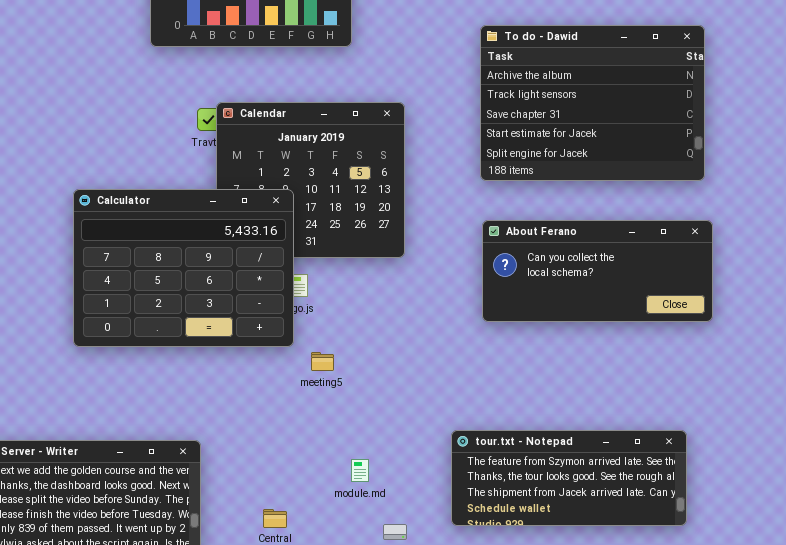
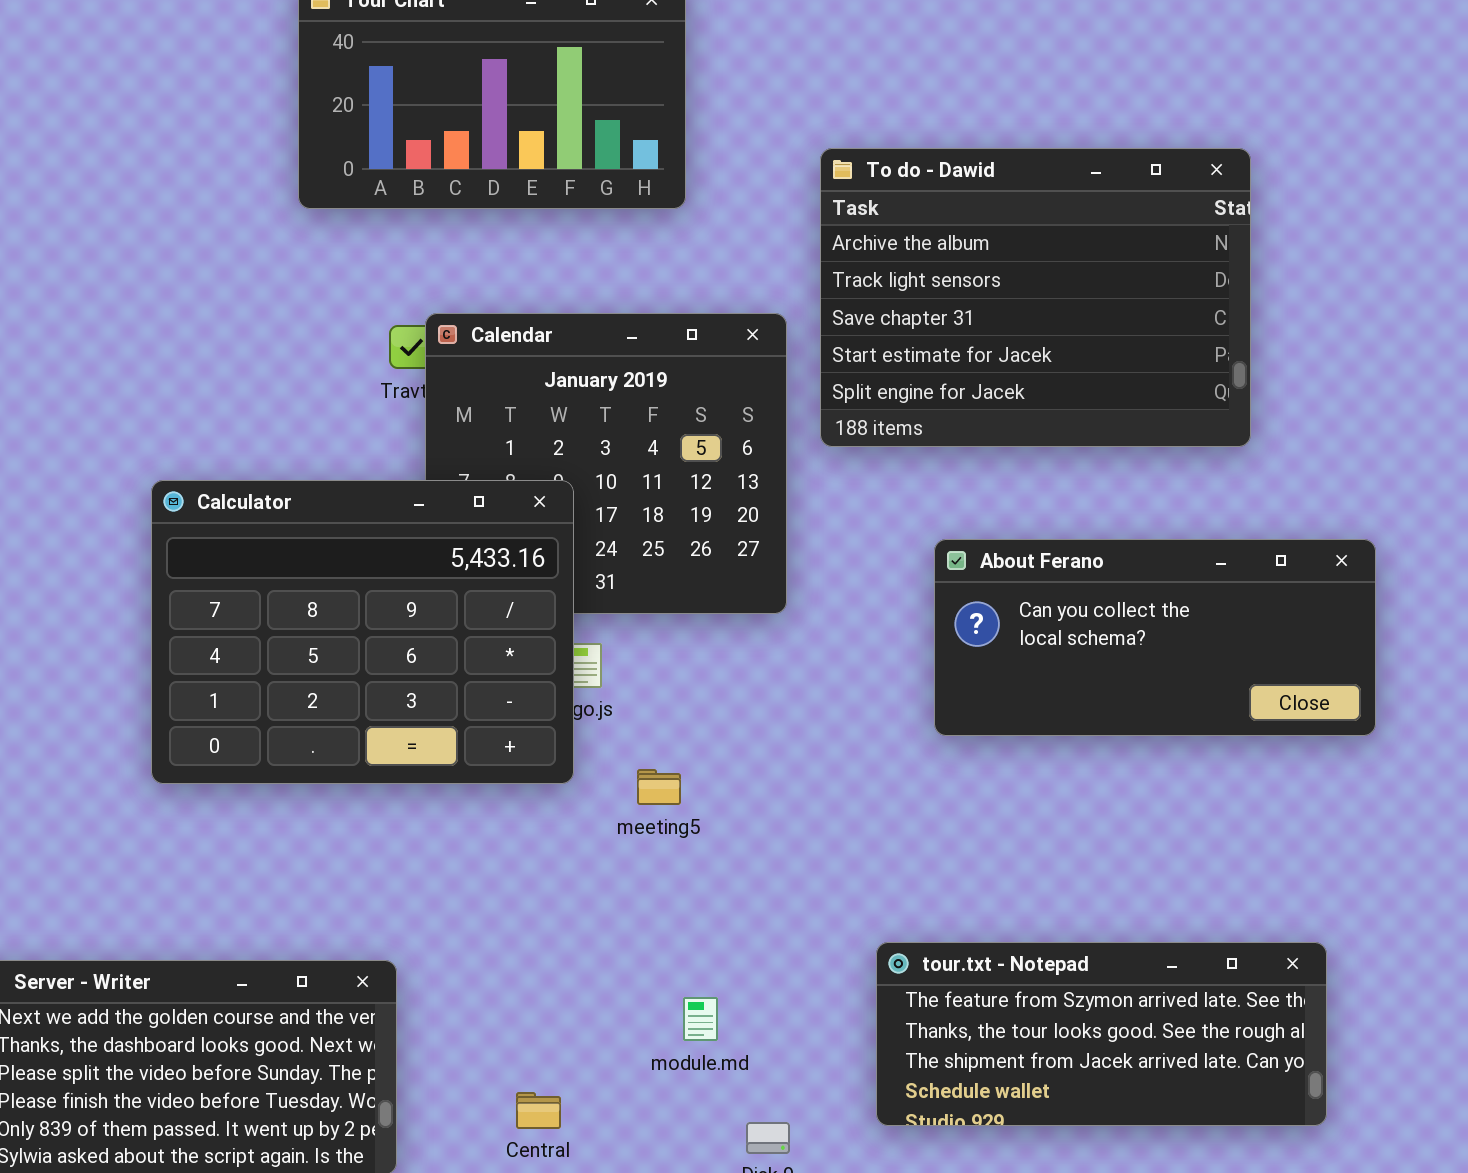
To do - Dawid: [480,25,705,181] -> [820,148,1251,447], moved
meeting5: [311,352,334,371] -> [637,769,681,805], moved

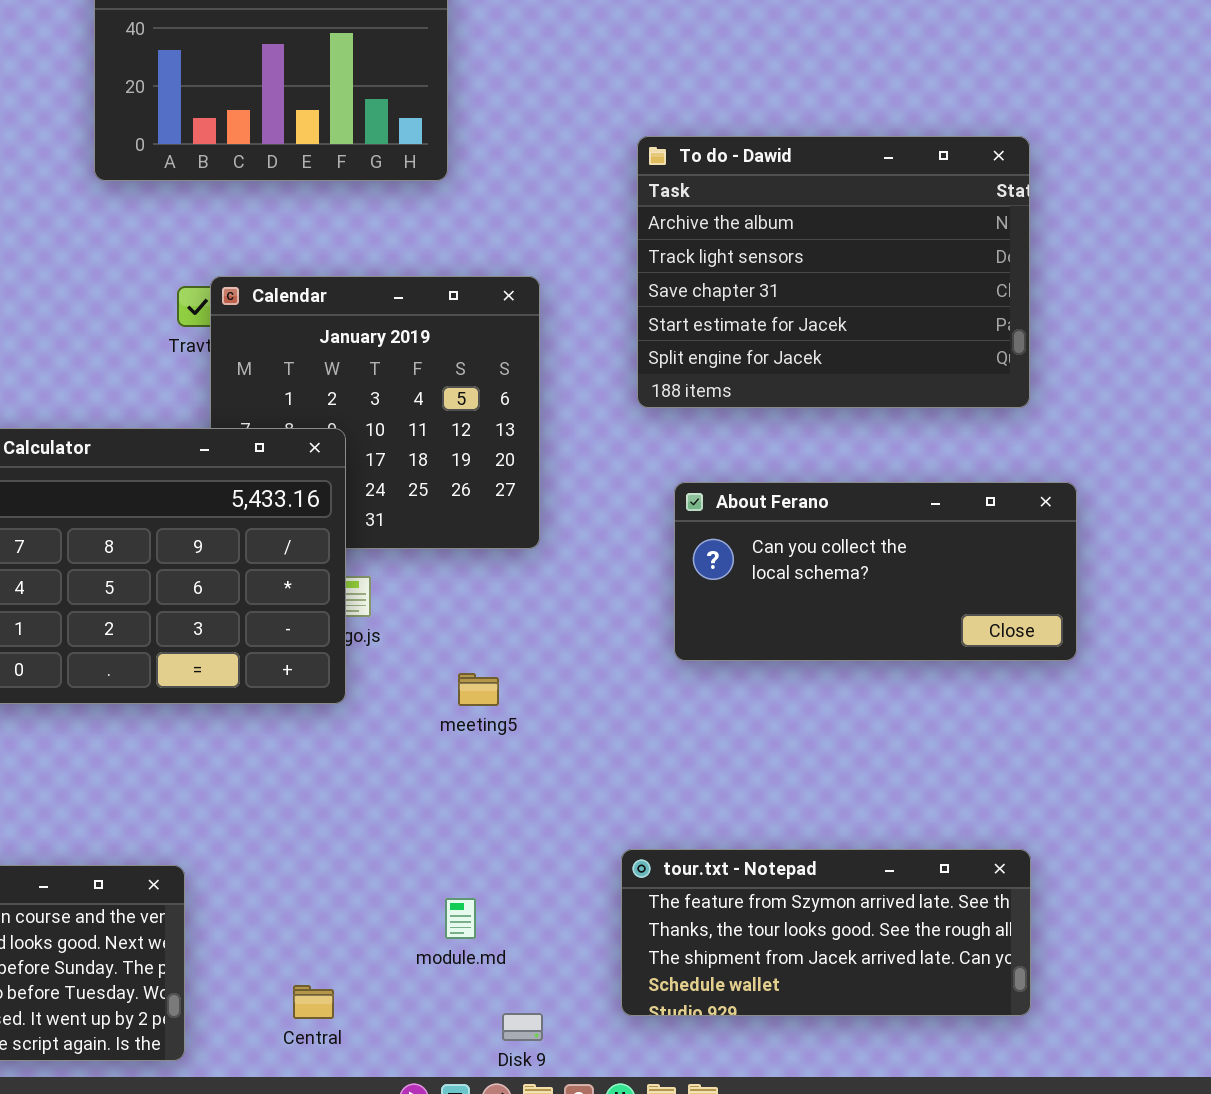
To do - Dawid: [820,148,1251,447] -> [637,136,1030,408], moved
meeting5: [637,769,681,805] -> [458,673,499,706], moved

